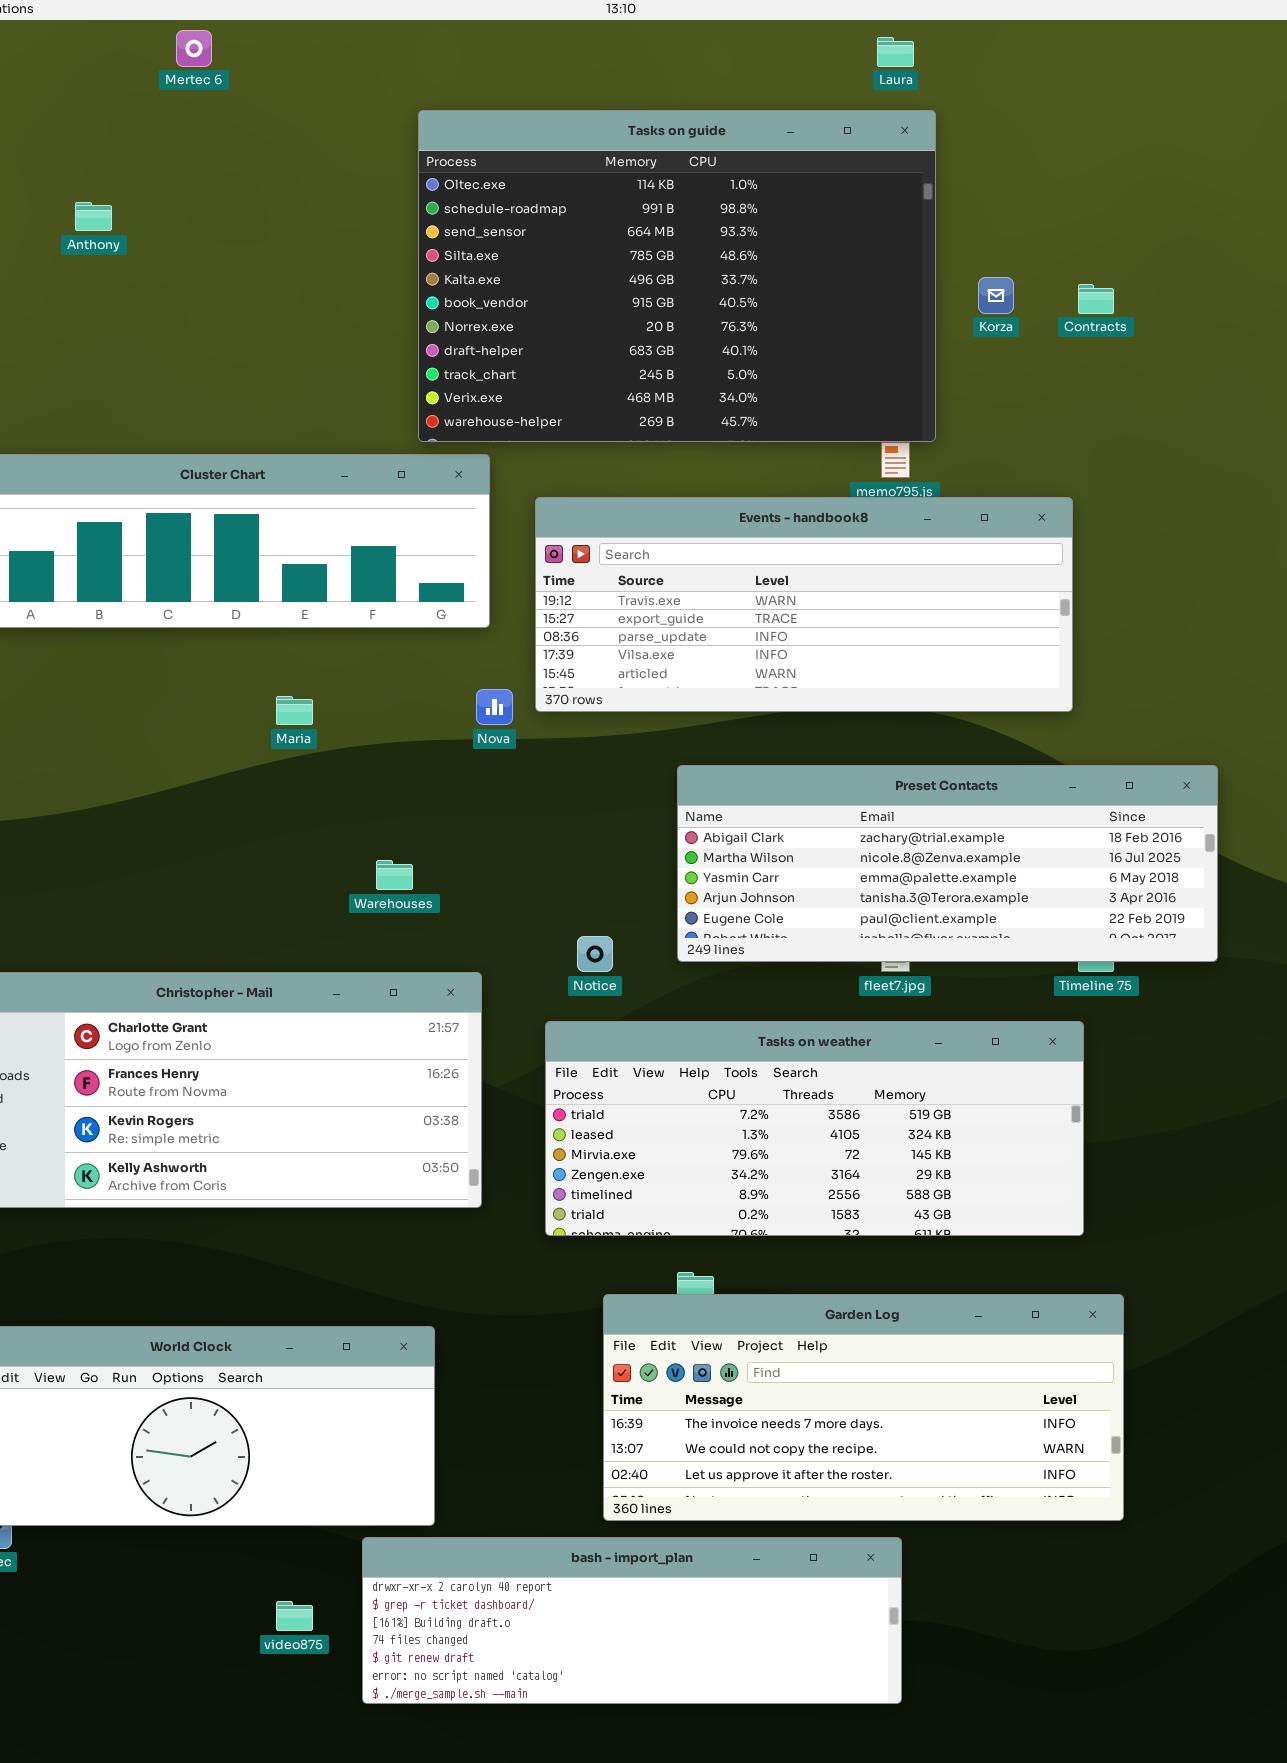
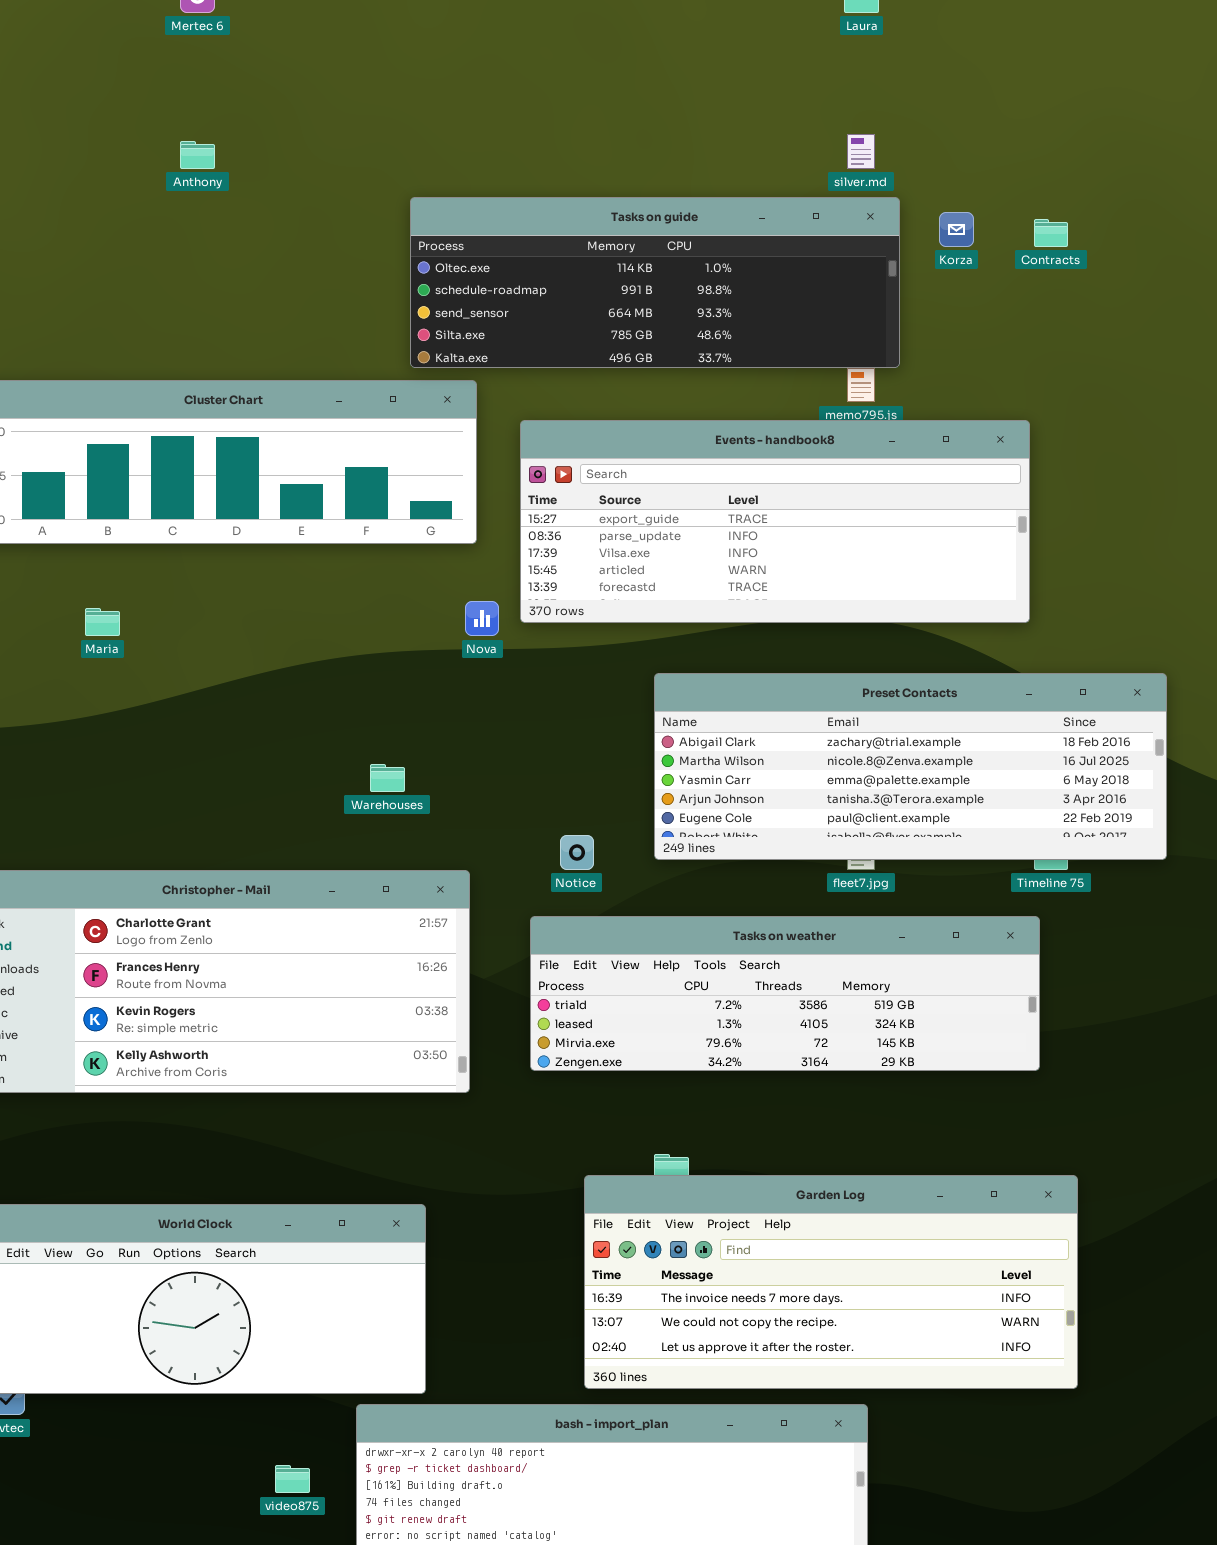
Tasks on guide: [418,110,936,442] -> [410,197,900,368], resized
Anthony: [75,202,112,231] -> [180,141,215,169], moved
Events - handbook8: [535,497,1073,712] -> [520,420,1030,623], scrolled down 1 row
Maria: [276,696,313,725] -> [85,608,120,636], moved
Tasks on weather: [545,1021,1084,1236] -> [530,916,1040,1071], resized

